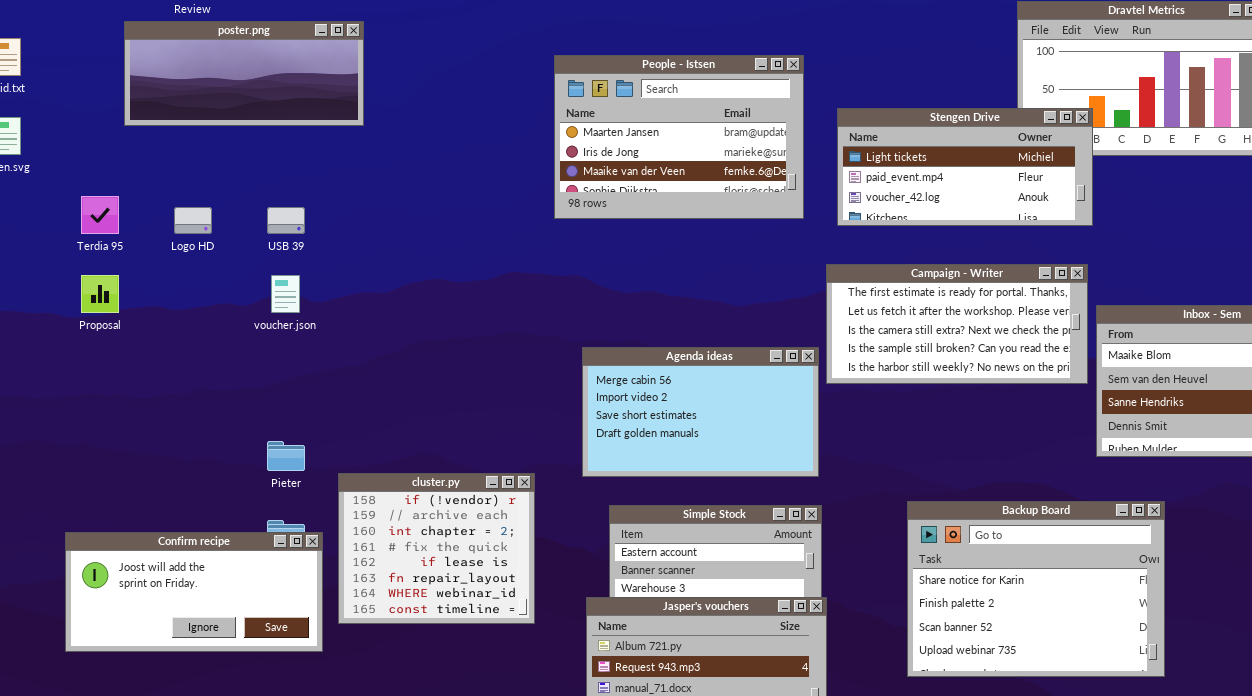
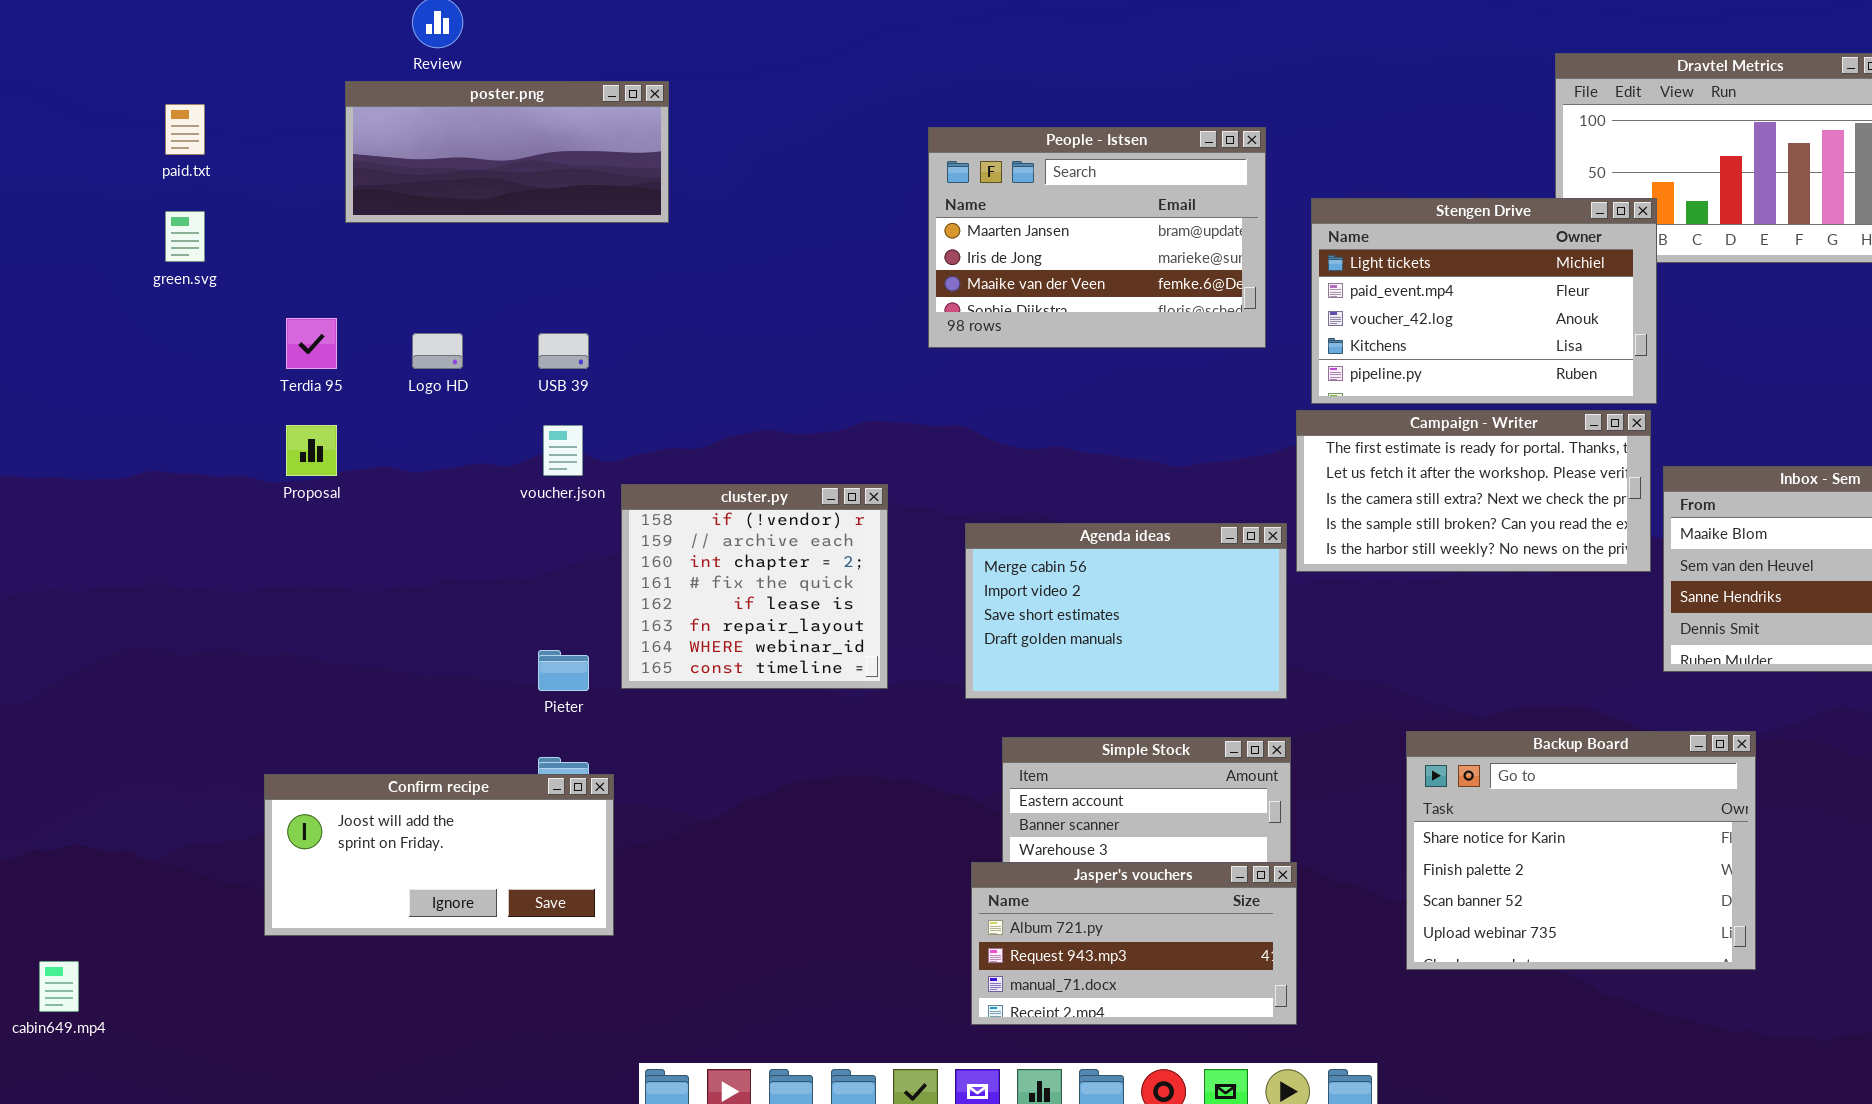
Stengen Drive: [837,108,1093,226] -> [1311,198,1657,404], resized
cluster.py: [338,473,535,624] -> [621,484,888,689], moved

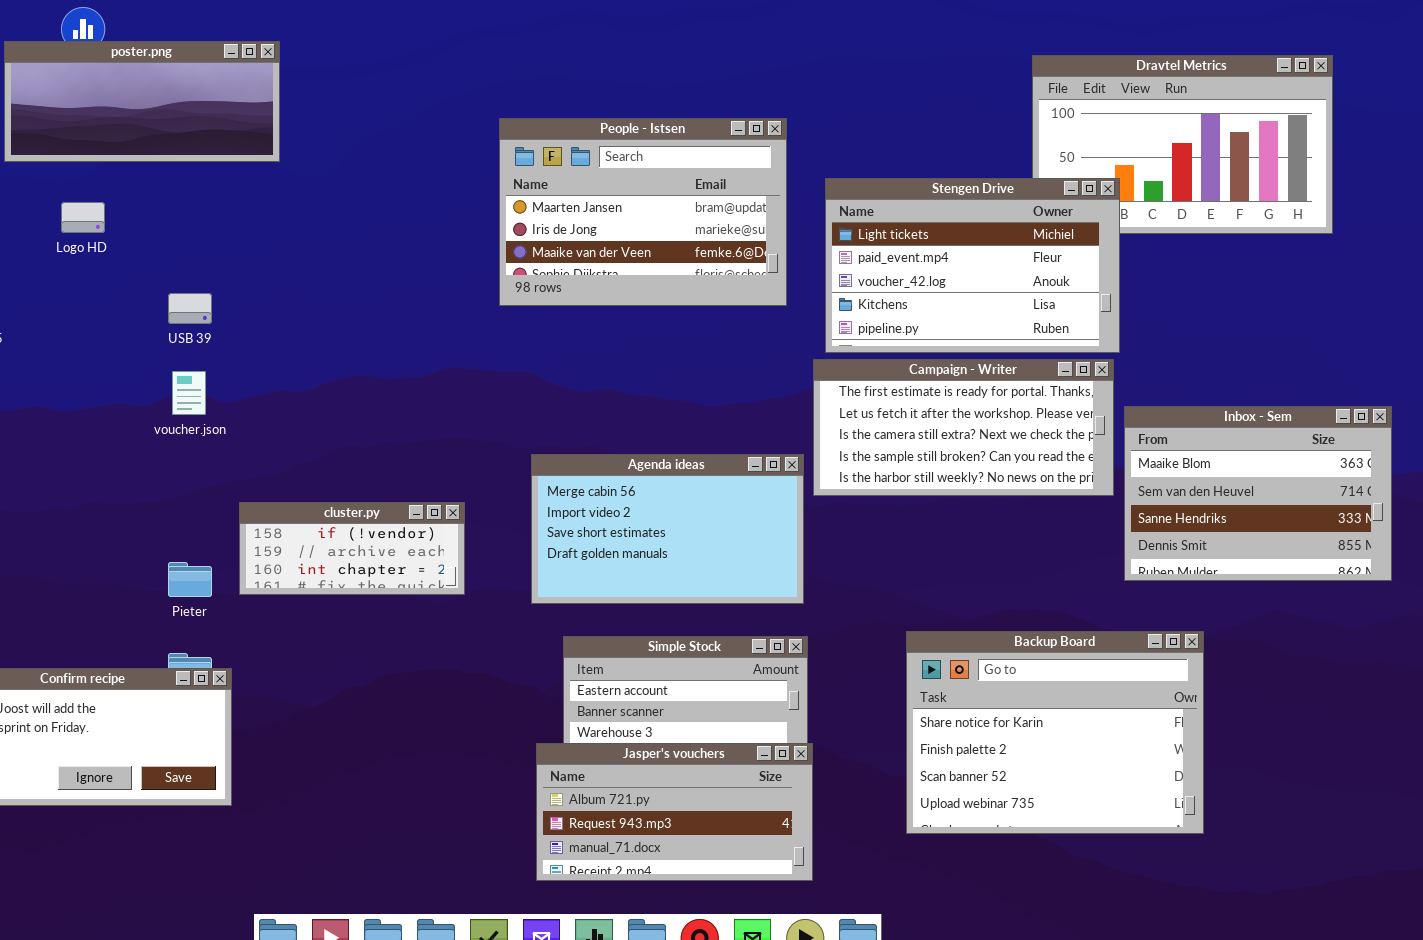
poster.png: [345,81,669,223] -> [4,41,280,162], moved
Logo HD: [412,333,463,369] -> [61,202,105,233], moved
cluster.py: [621,484,888,689] -> [239,502,465,595], resized

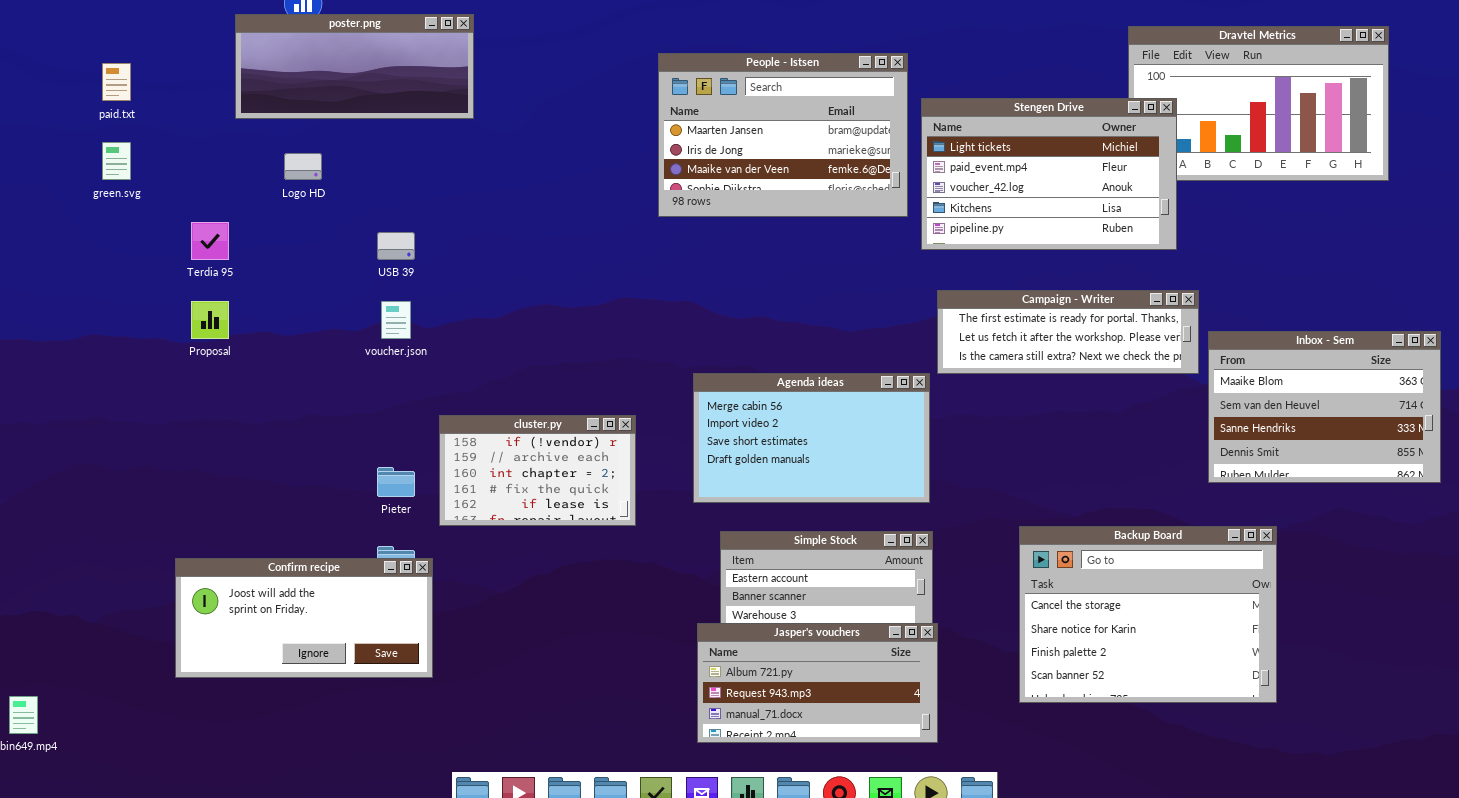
People - Istsen: [499,118,787,306] -> [658,53,908,217], moved
Stengen Drive: [825,178,1120,353] -> [921,98,1177,250], moved
Campaign - Writer: [813,359,1114,496] -> [937,290,1199,374], resized
cluster.py: [239,502,465,595] -> [439,415,636,526], resized
Backup Board: [906,631,1204,834] -> [1019,526,1277,703], scrolled up 1 row

